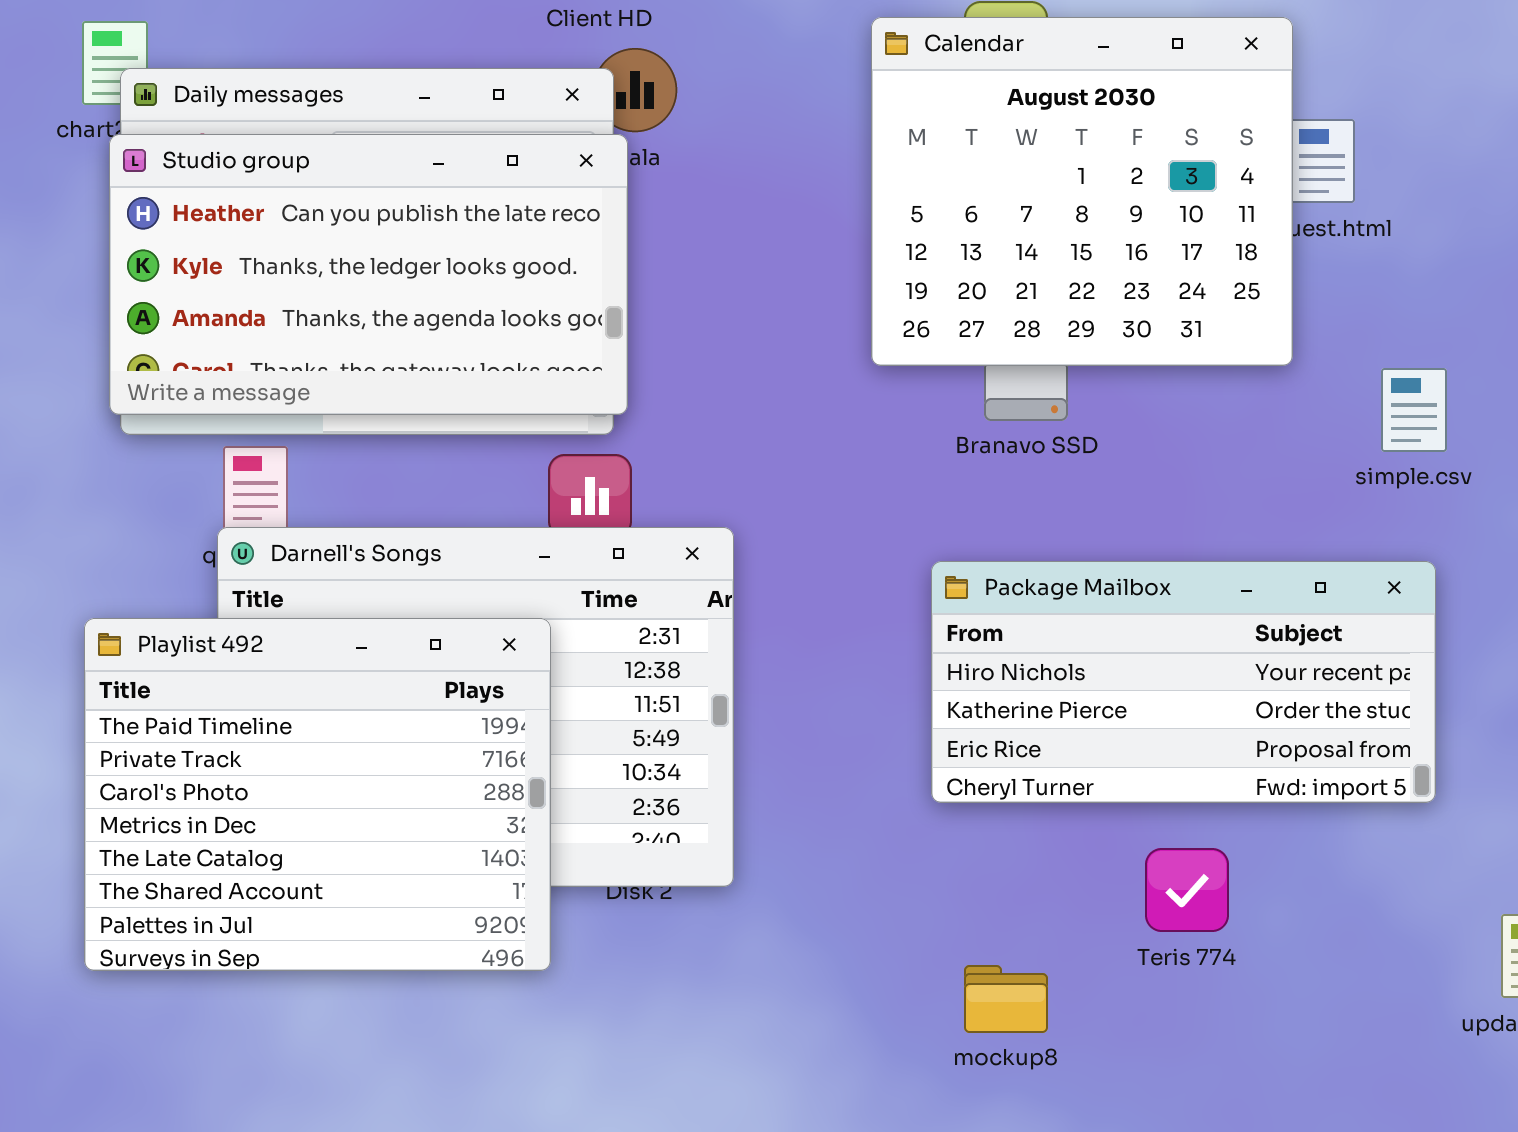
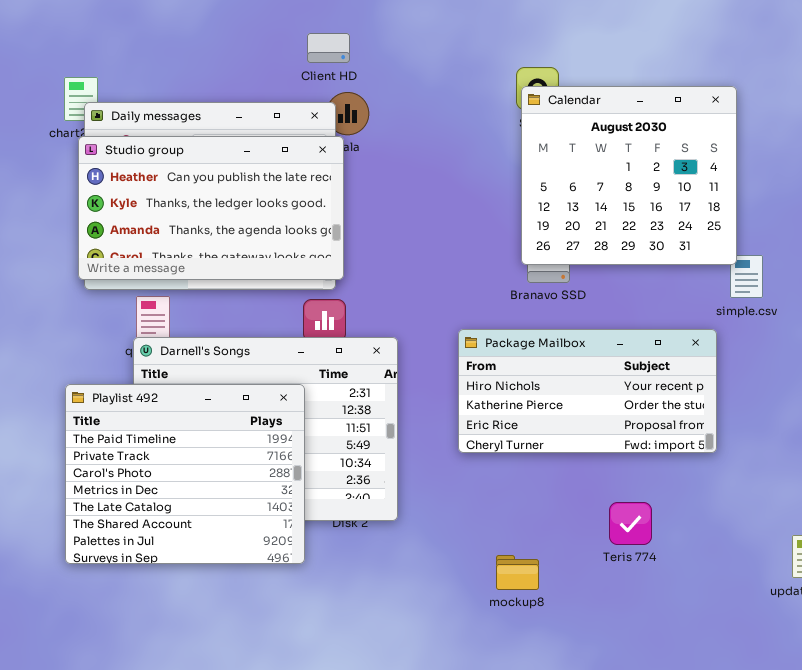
Calendar: [871,17,1293,366] -> [521,86,737,265], moved
Package Mailbox: [931,561,1436,803] -> [458,329,717,453], moved
mockup8: [964,965,1048,1033] -> [496,555,539,590], moved

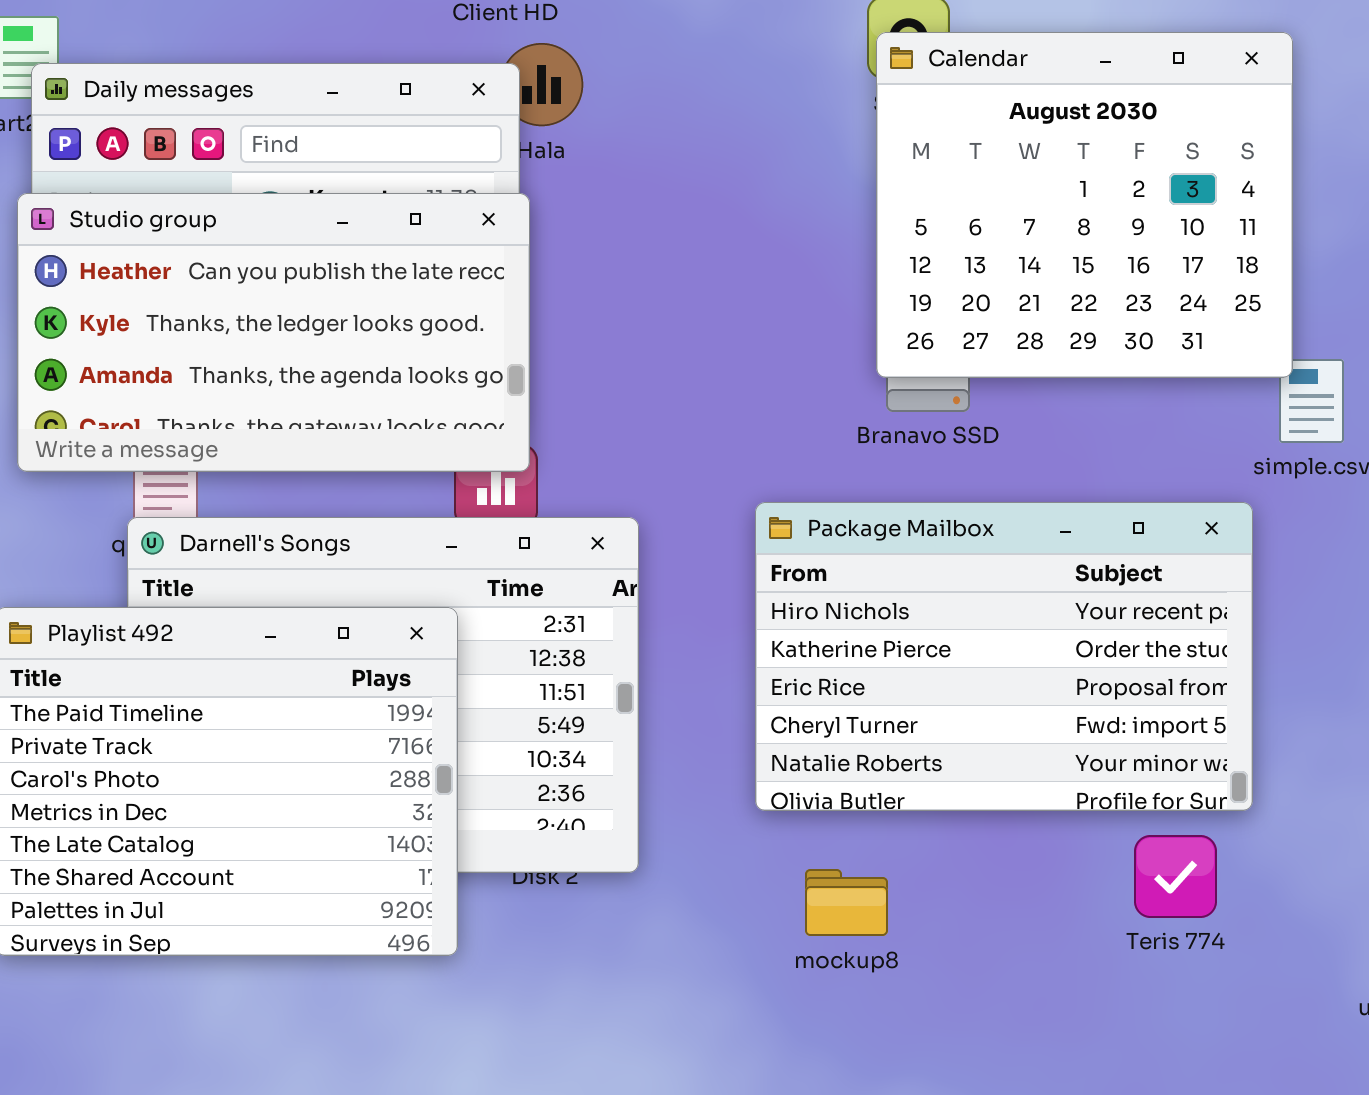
Studio group: [78,136,344,280] -> [17,193,530,472], moved
Package Mailbox: [458,329,717,453] -> [755,502,1253,811], resized
Teris 774: [609,502,652,545] -> [1134,835,1217,918], moved
mockup8: [496,555,539,590] -> [805,869,888,936], moved

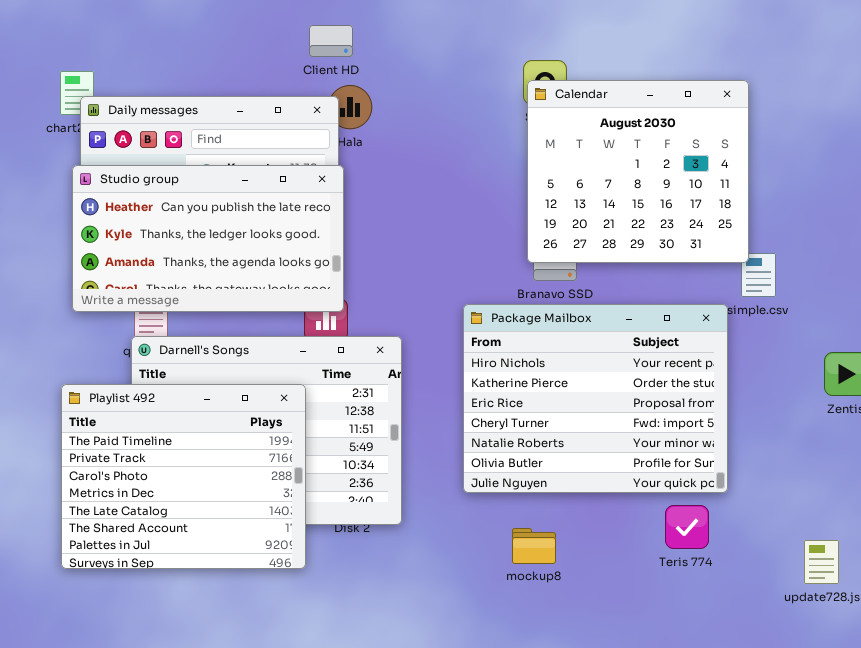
Package Mailbox: [755,502,1253,811] -> [463,304,728,493], resized
mockup8: [805,869,888,936] -> [512,528,556,564], moved

